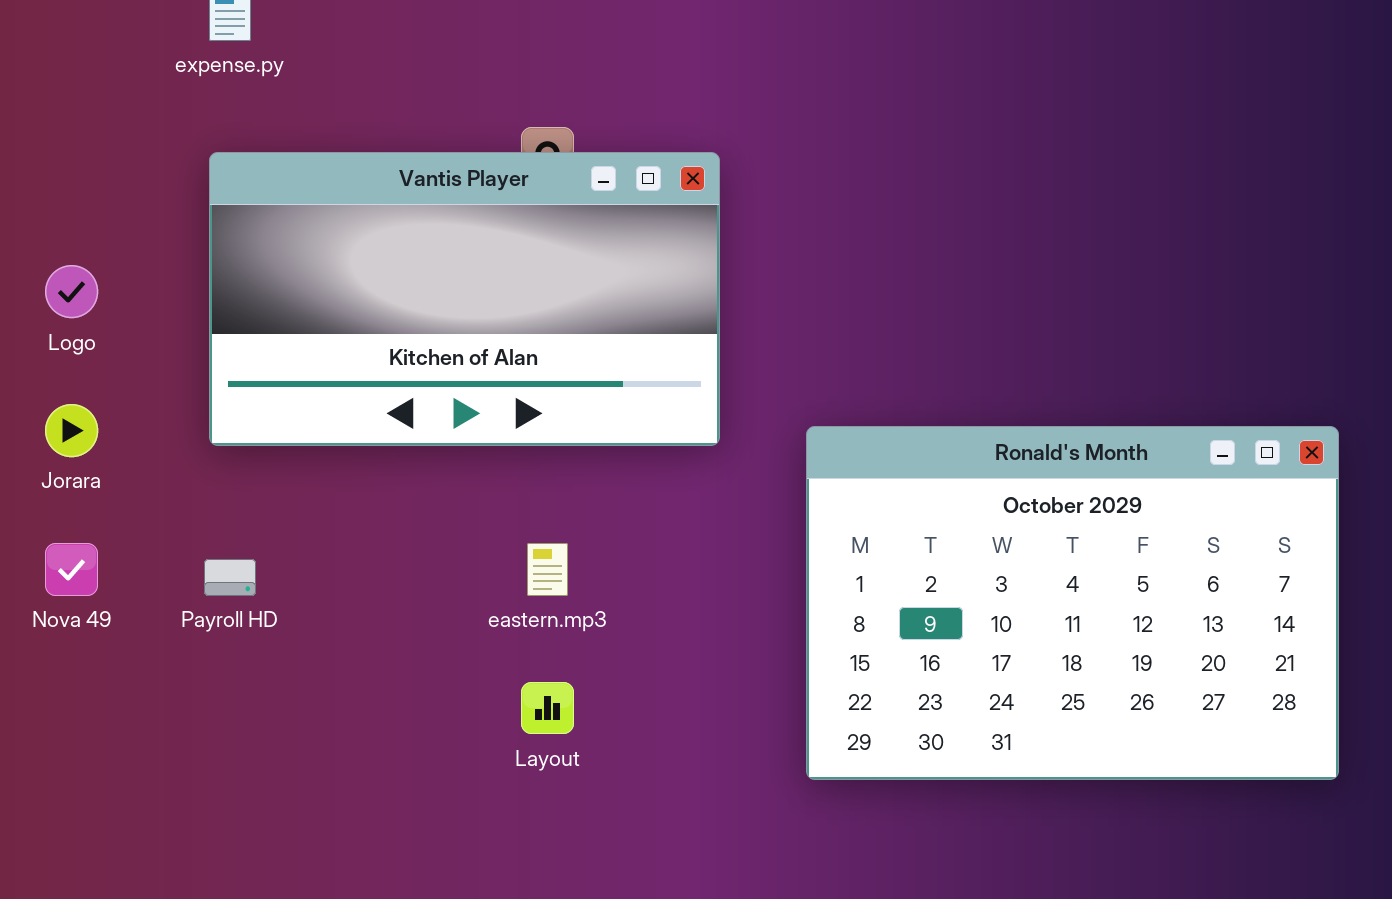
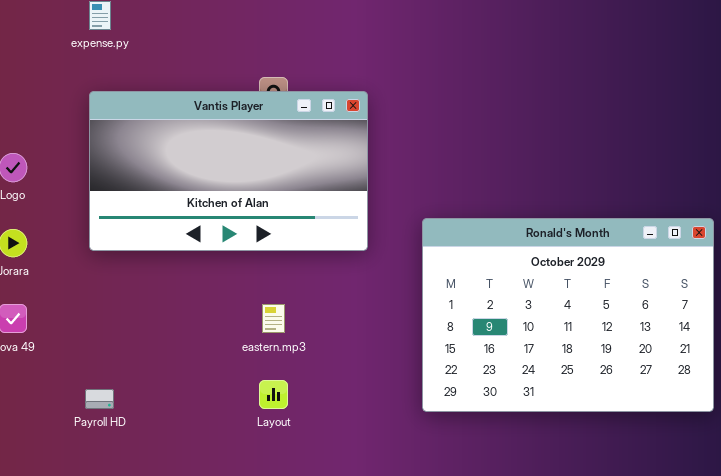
Ronald's Month: [806,426,1339,780] -> [422,218,714,412], moved
Payroll HD: [204,559,256,596] -> [85,389,114,409], moved

